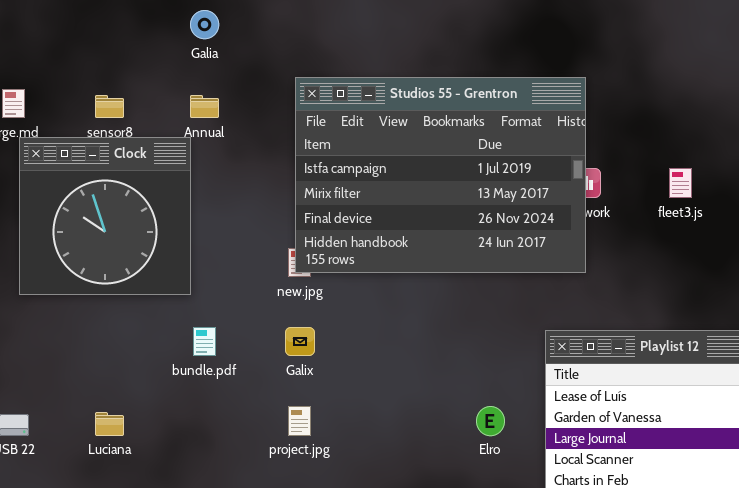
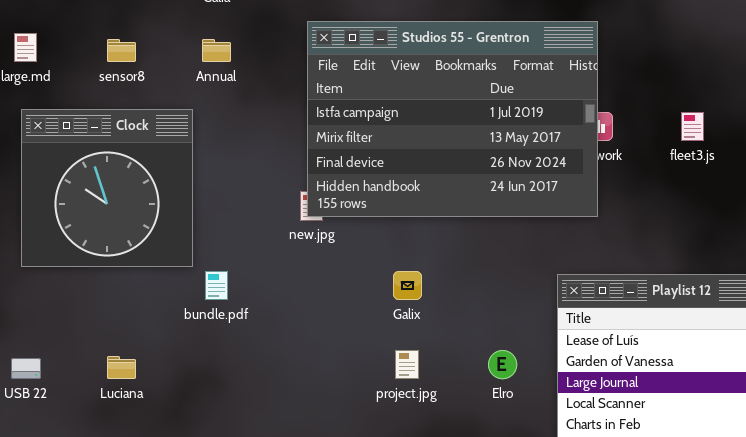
Clock: [19,137,191,295] -> [21,109,193,267], moved
Galix: [285,327,315,356] -> [393,271,422,300], moved
project.jpg: [288,406,311,436] -> [395,350,419,379], moved

